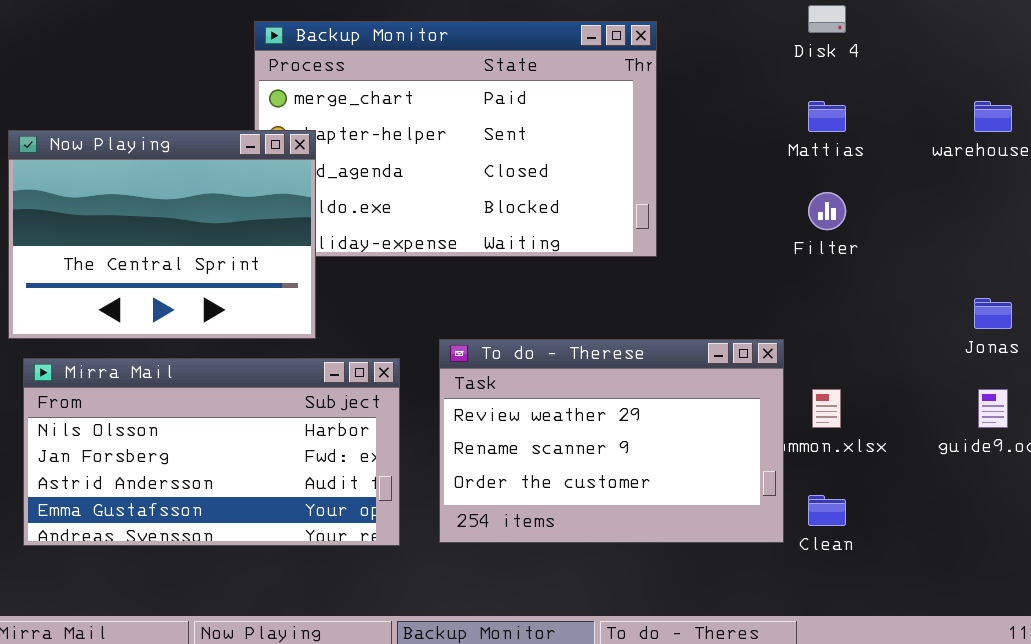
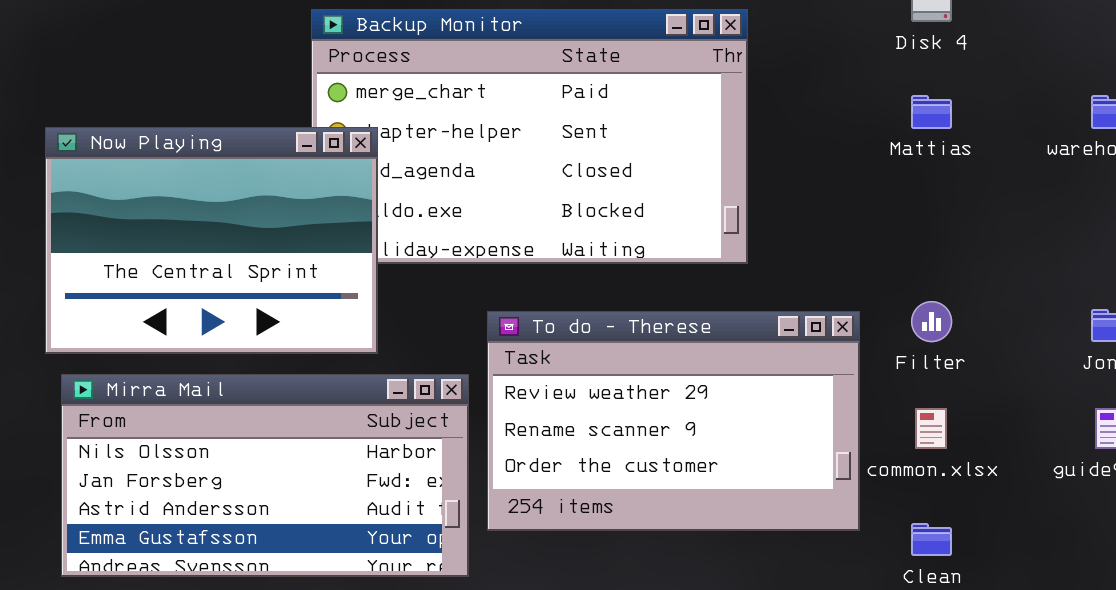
Filter: [808,192,846,230] -> [911,301,952,342], moved
To do - Therese: [439,339,784,543] -> [487,311,860,531], moved

